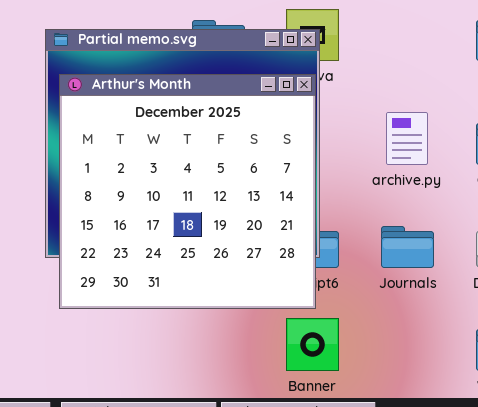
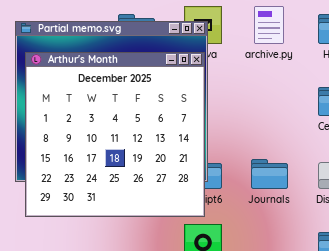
archive.py: [386,112,428,165] -> [254,6,284,44], moved

